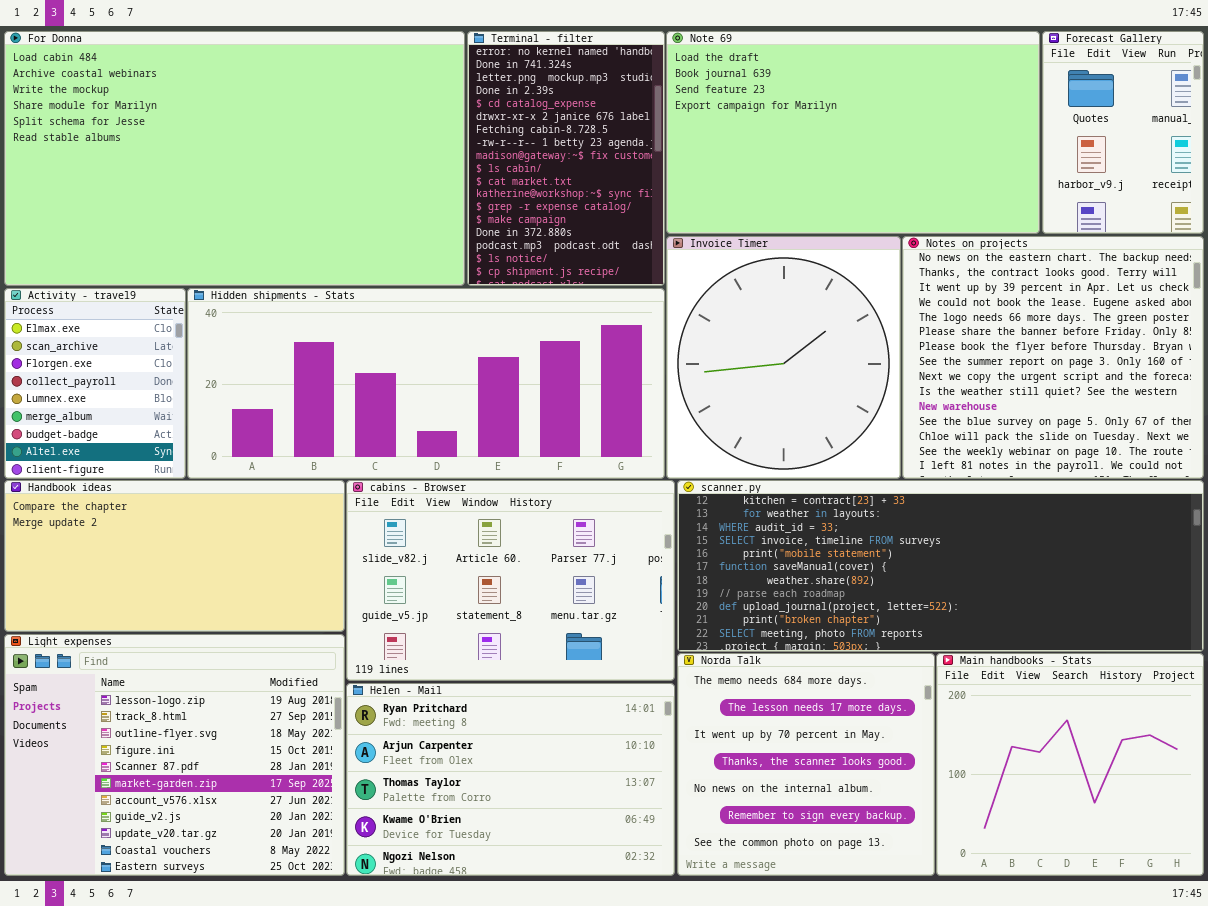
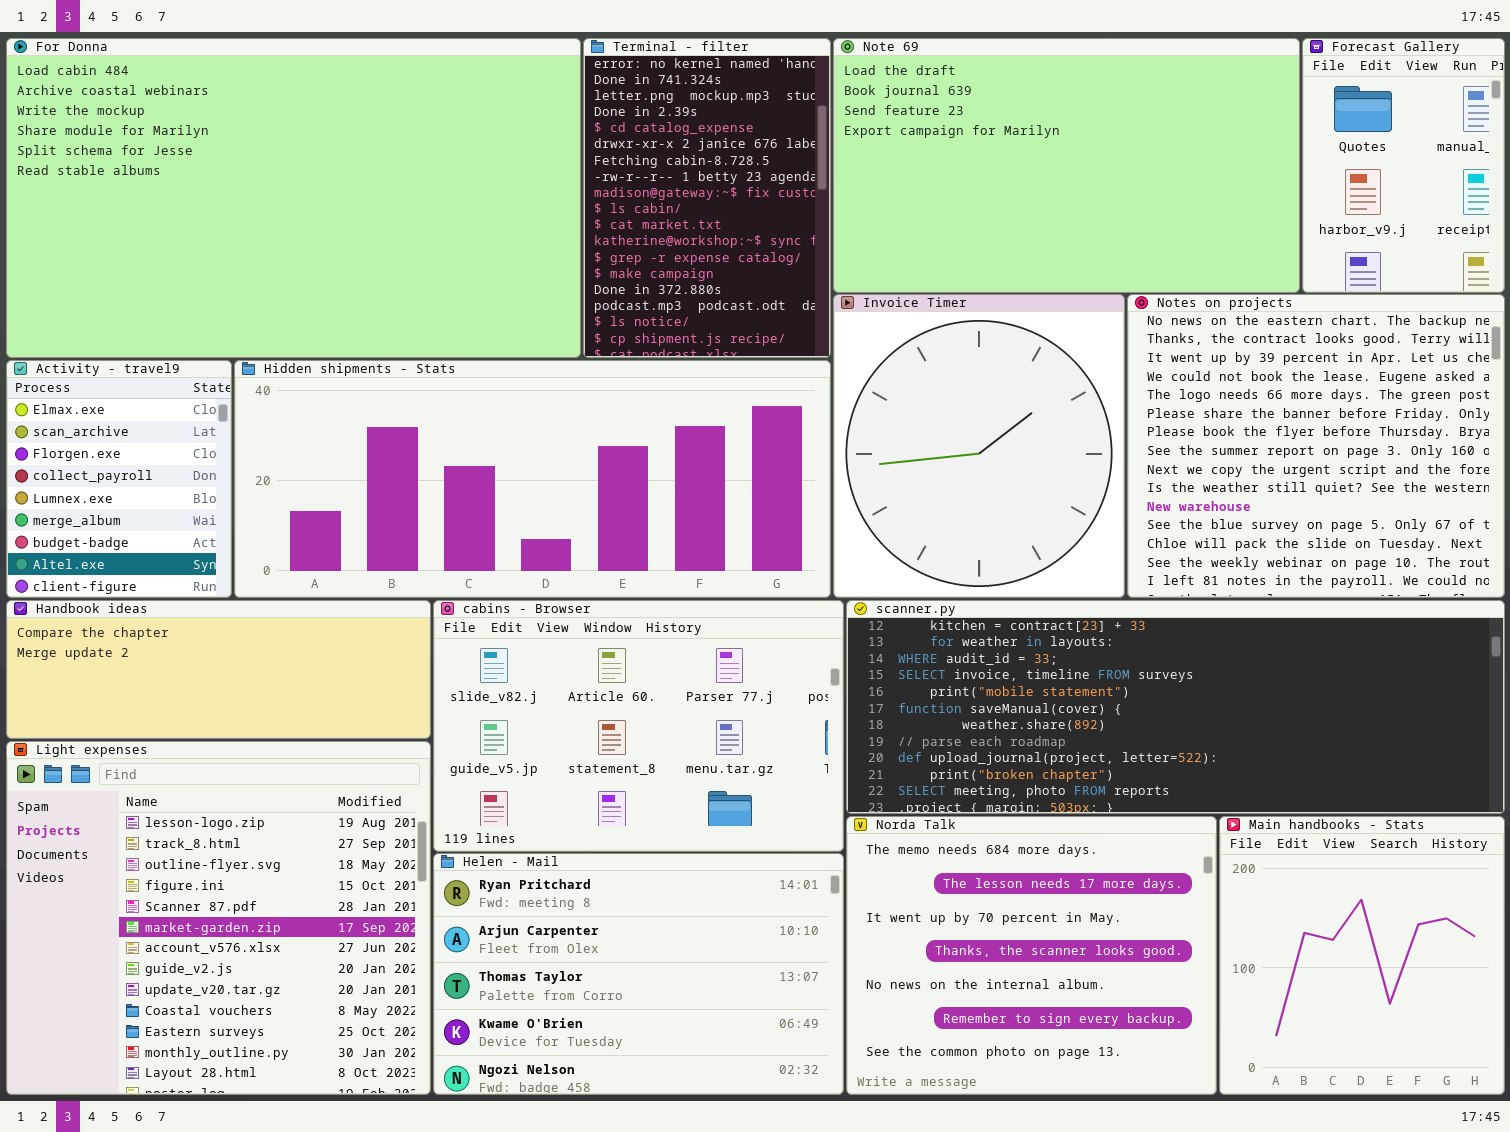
Handbook ideas: [4,480,345,632] -> [6,600,431,739], resized
Light expenses: [4,634,345,876] -> [6,741,431,1095], resized
Norda Talk: [677,653,935,876] -> [846,816,1217,1095], resized
Main handbooks - Stats: [936,653,1204,876] -> [1219,816,1505,1095], resized

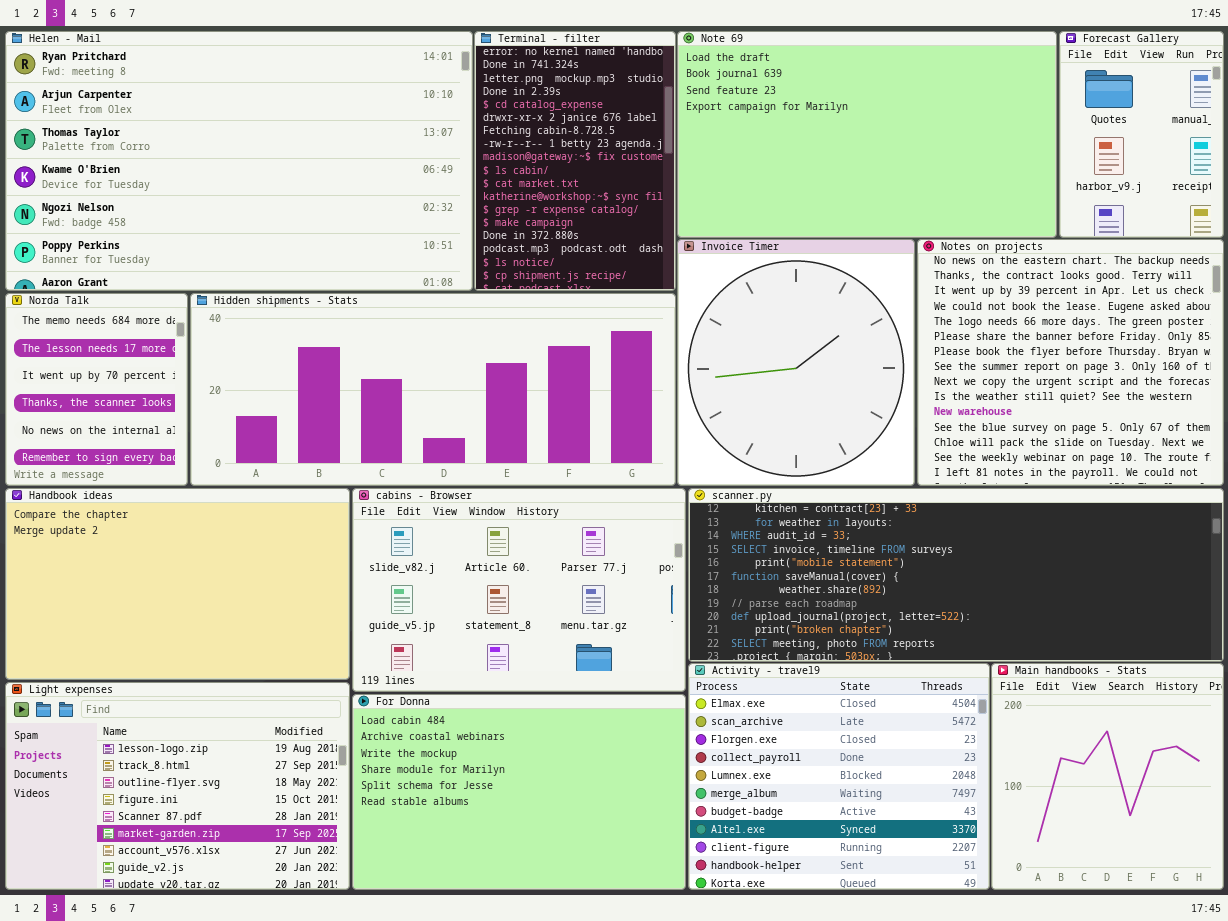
For Donna: [6,38,581,358] -> [352,694,686,890], moved, resized
Activity - travel9: [6,360,232,598] -> [688,663,990,890], moved, resized
Handbook ideas: [6,600,431,739] -> [5,488,350,680], resized
Light expenses: [6,741,431,1095] -> [5,682,350,890], resized
Norda Talk: [846,816,1217,1095] -> [5,293,188,486], moved, resized
Helen - Mail: [433,853,844,1095] -> [5,31,473,291], moved, resized

